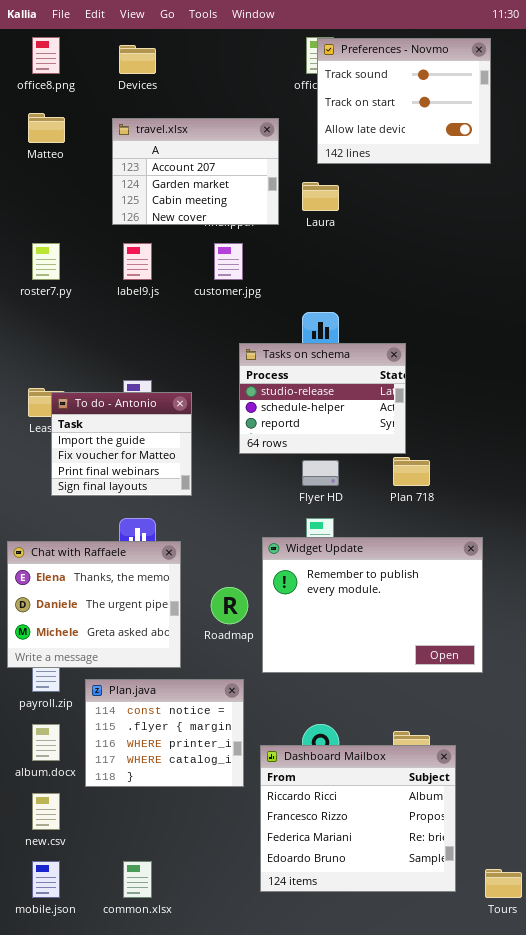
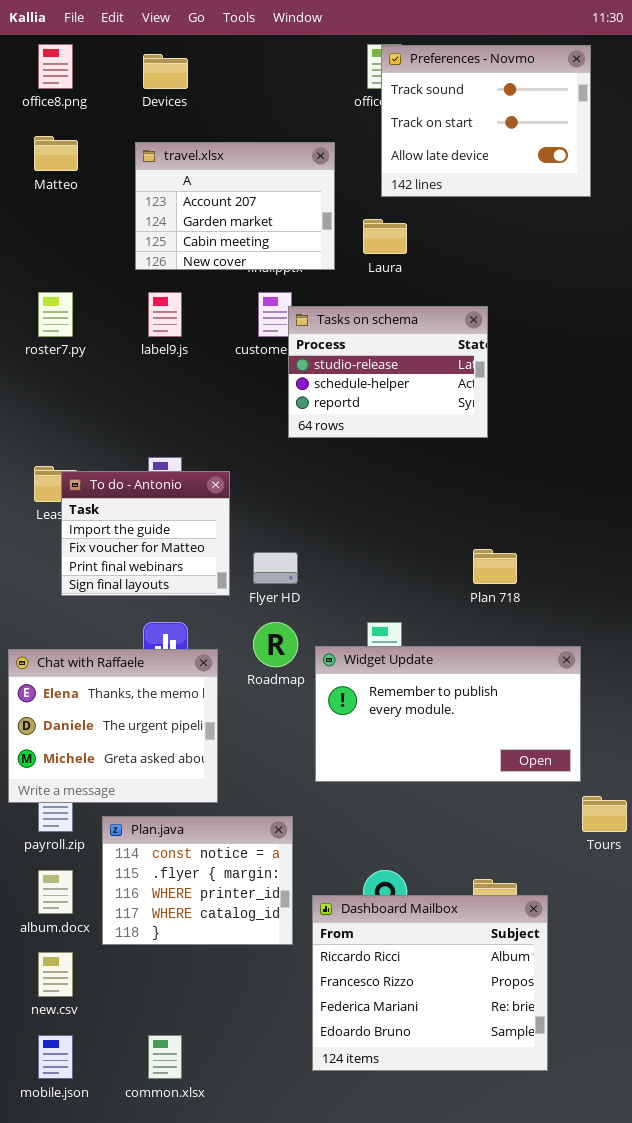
Tasks on schema: [239,343,406,454] -> [288,306,488,438], moved
Flyer HD: [302,460,339,486] -> [253,552,298,584], moved
Widget Update: [262,537,483,673] -> [315,646,581,782], resized
Roadmap: [211,587,248,624] -> [253,622,298,667], moved
Tours: [485,869,522,898] -> [582,796,627,832], moved

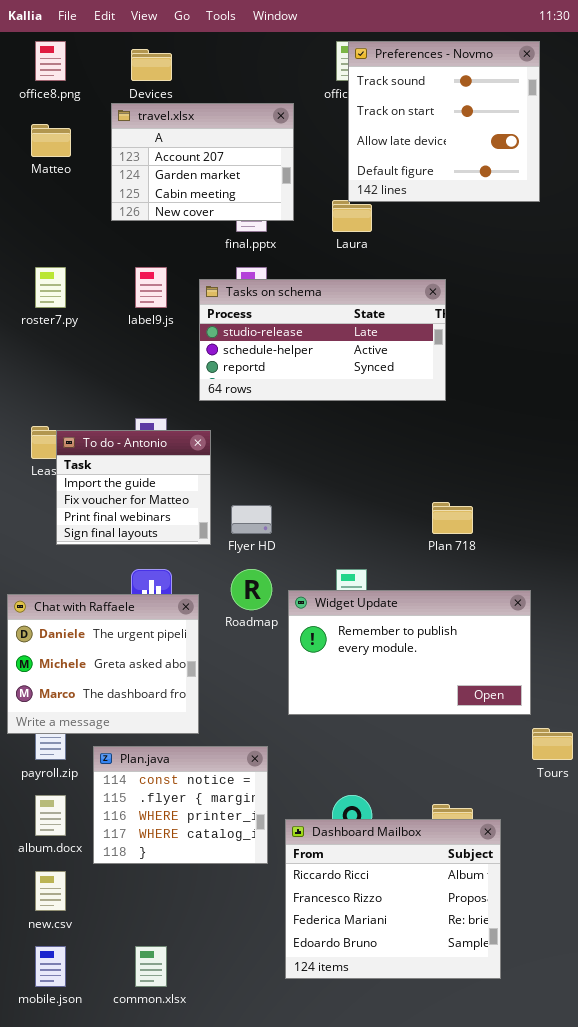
Preferences - Novmo: [381,45,591,197] -> [348,41,540,202], resized
travel.xlsx: [135,142,335,270] -> [111,103,294,221], moved
Tasks on schema: [288,306,488,438] -> [199,279,446,401], resized
Chat with Raffaele: [8,649,218,803] -> [7,594,199,734], scrolled down 1 row

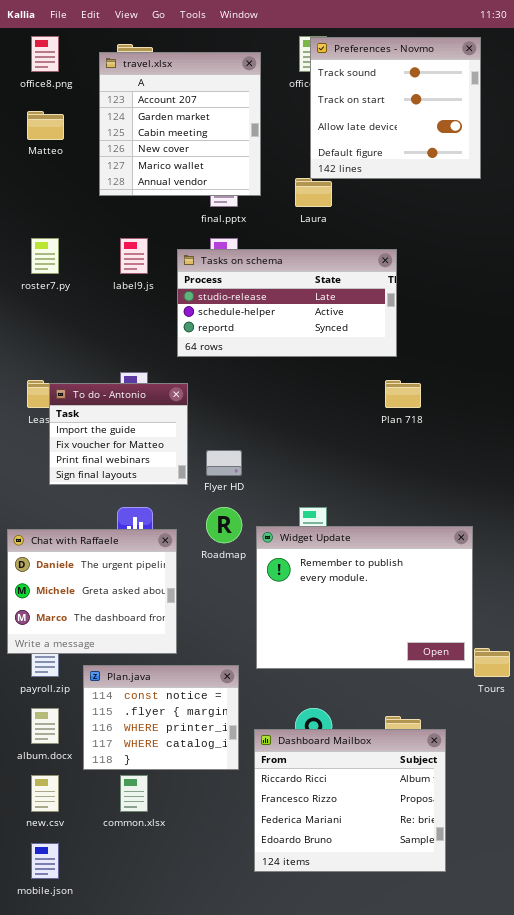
travel.xlsx: [111,103,294,221] -> [99,52,261,196], resized
Plan 718: [432,502,473,534] -> [385,380,421,408], moved
Widget Update: [288,590,531,715] -> [256,526,473,669], resized
common.xlsx: [135,946,167,987] -> [120,775,148,812], moved

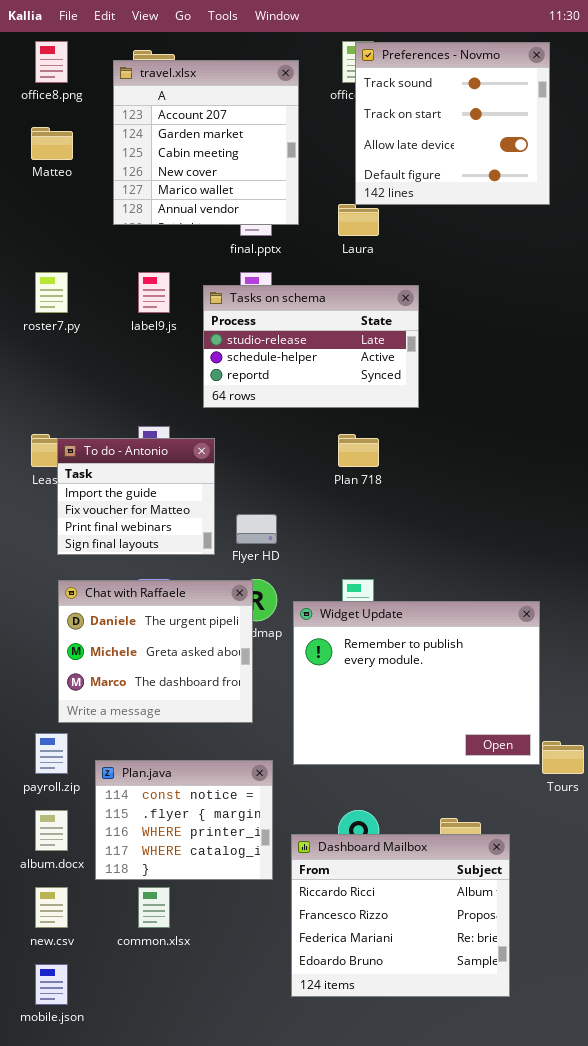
Tasks on schema: [177,249,397,357] -> [203,285,419,408], resized
Plan 718: [385,380,421,408] -> [338,434,379,467], moved
Chat with Raffaele: [7,529,177,654] -> [58,580,253,723], moved

